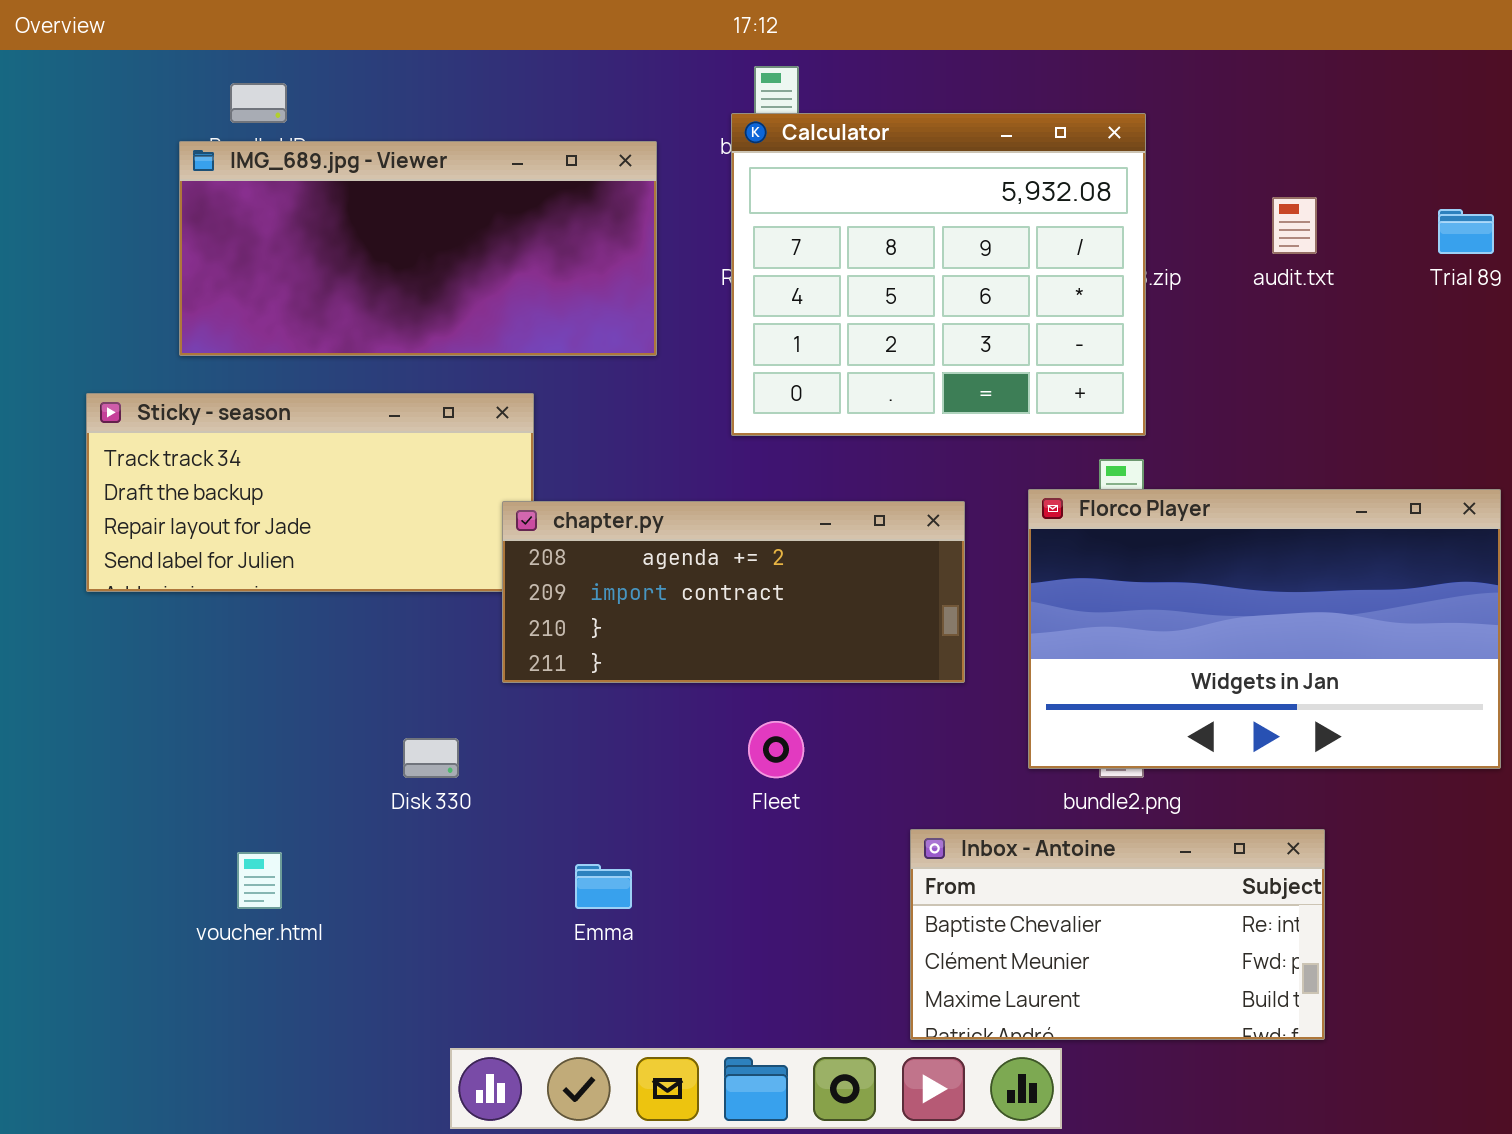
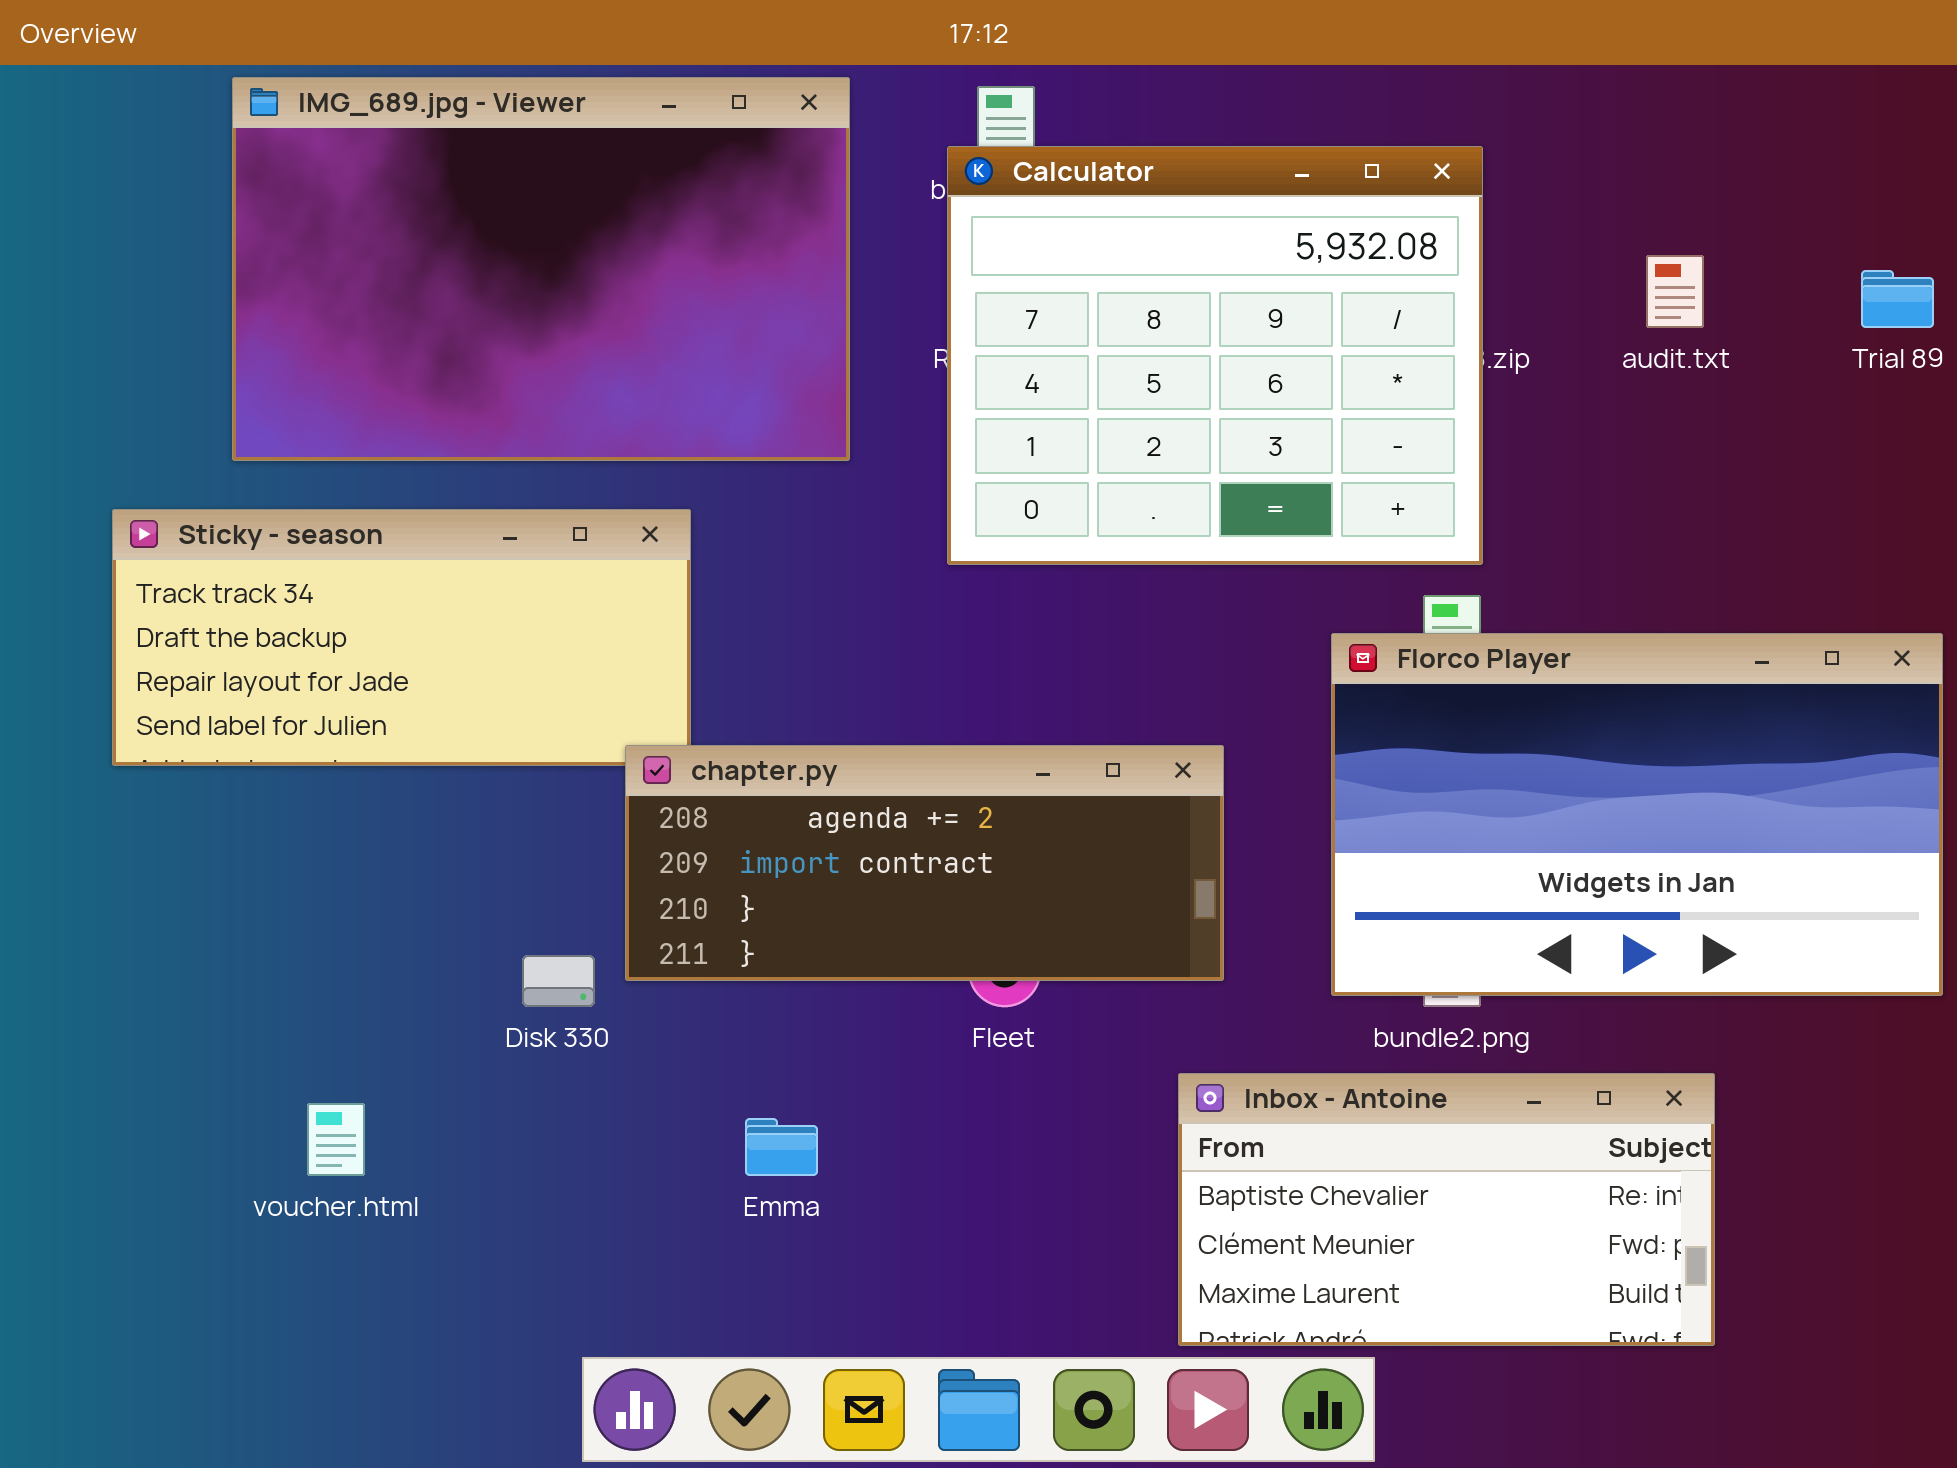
IMG_689.jpg - Viewer: [179,141,657,356] -> [232,77,850,461], resized
chapter.py: [502,501,965,683] -> [625,745,1224,981], moved

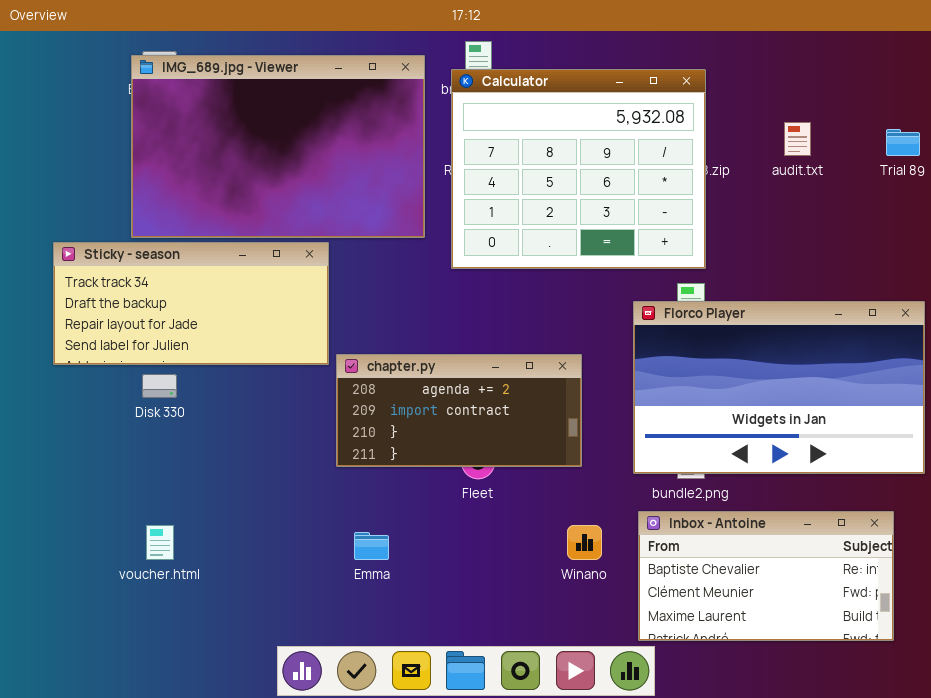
IMG_689.jpg - Viewer: [232,77,850,461] -> [131,55,425,238], moved
chapter.py: [625,745,1224,981] -> [336,354,582,467], resized
Disk 330: [522,955,595,1007] -> [142,374,177,398], moved
Inbox - Antoine: [1178,1073,1715,1346] -> [638,511,894,641], moved

